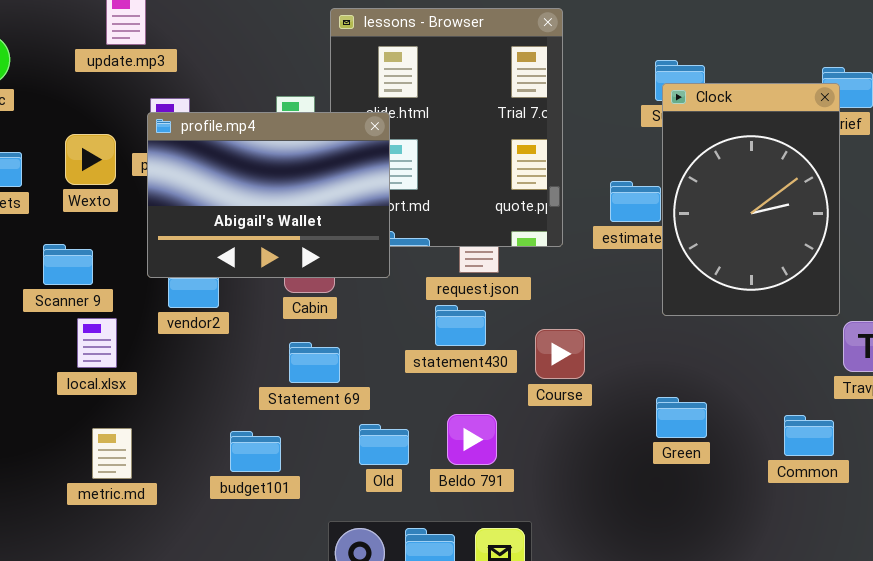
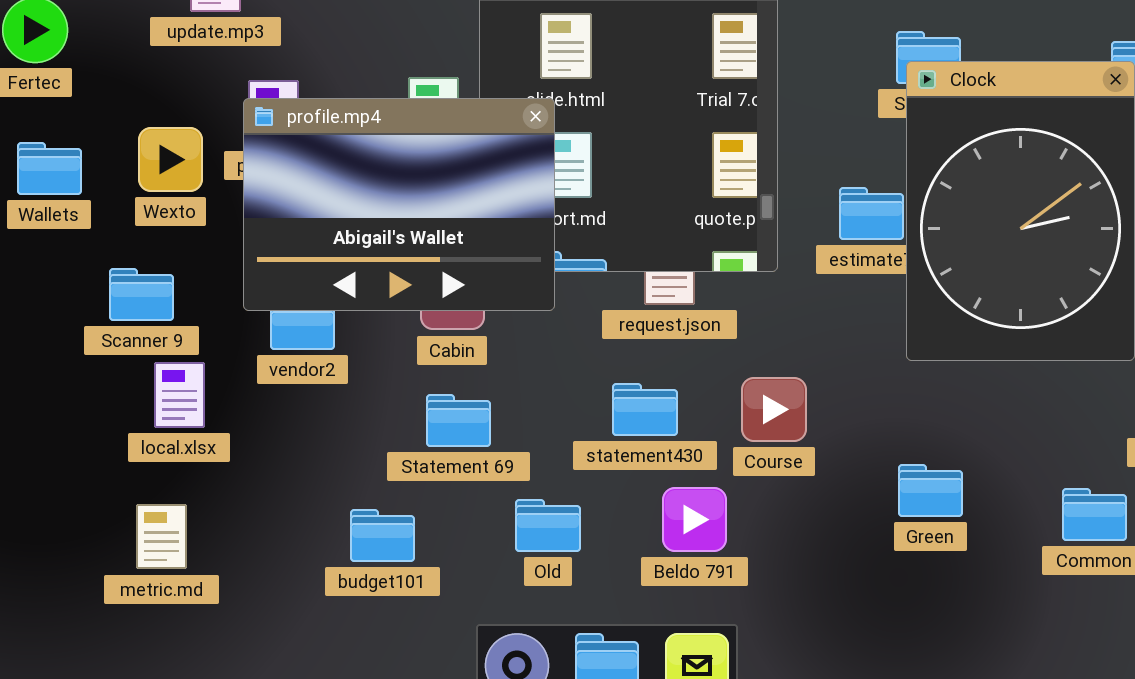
statement430: [435,305,486,346] -> [612,383,678,436], moved
Beldo 791: [447,414,497,465] -> [662,487,727,552], moved
metric.md: [92,428,132,479] -> [136,504,187,569], moved

